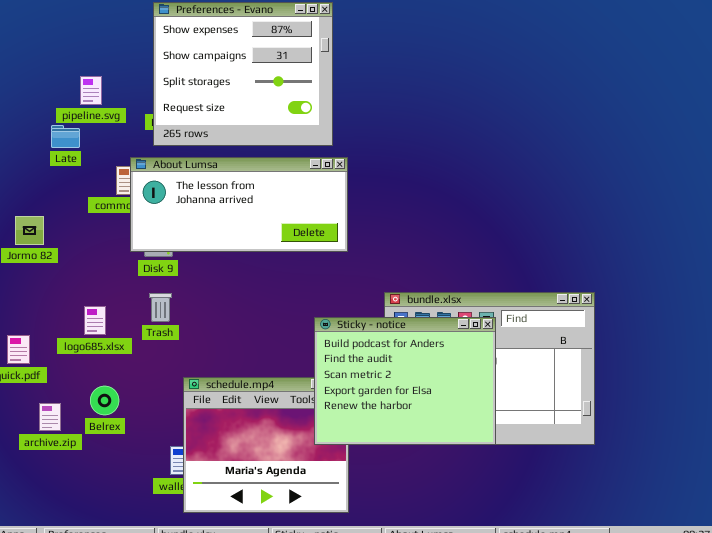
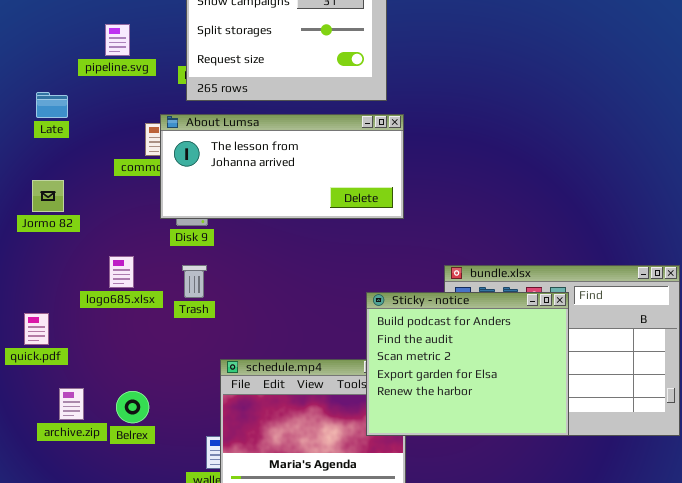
Late: [51,125,80,148] -> [36,92,68,118], moved
logo685.xlsx: [84,306,106,335] -> [109,256,134,288], moved
Belrex: [90,386,119,415] -> [116,391,149,423], moved

